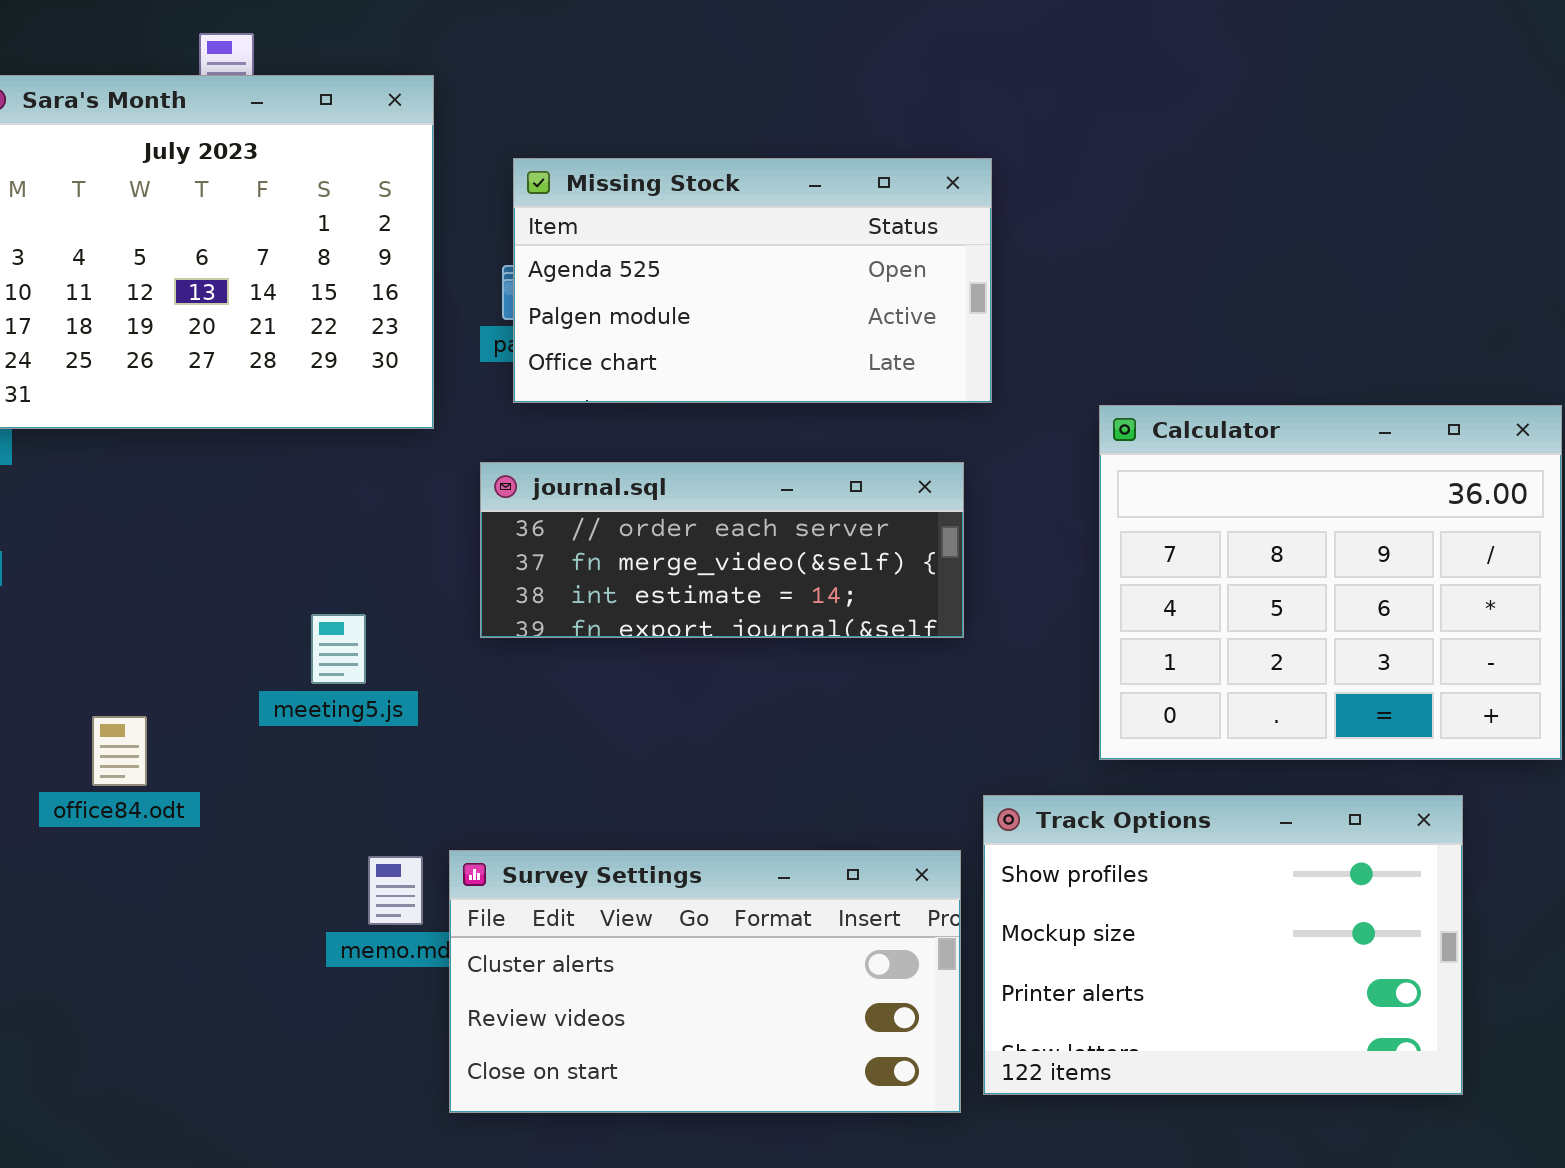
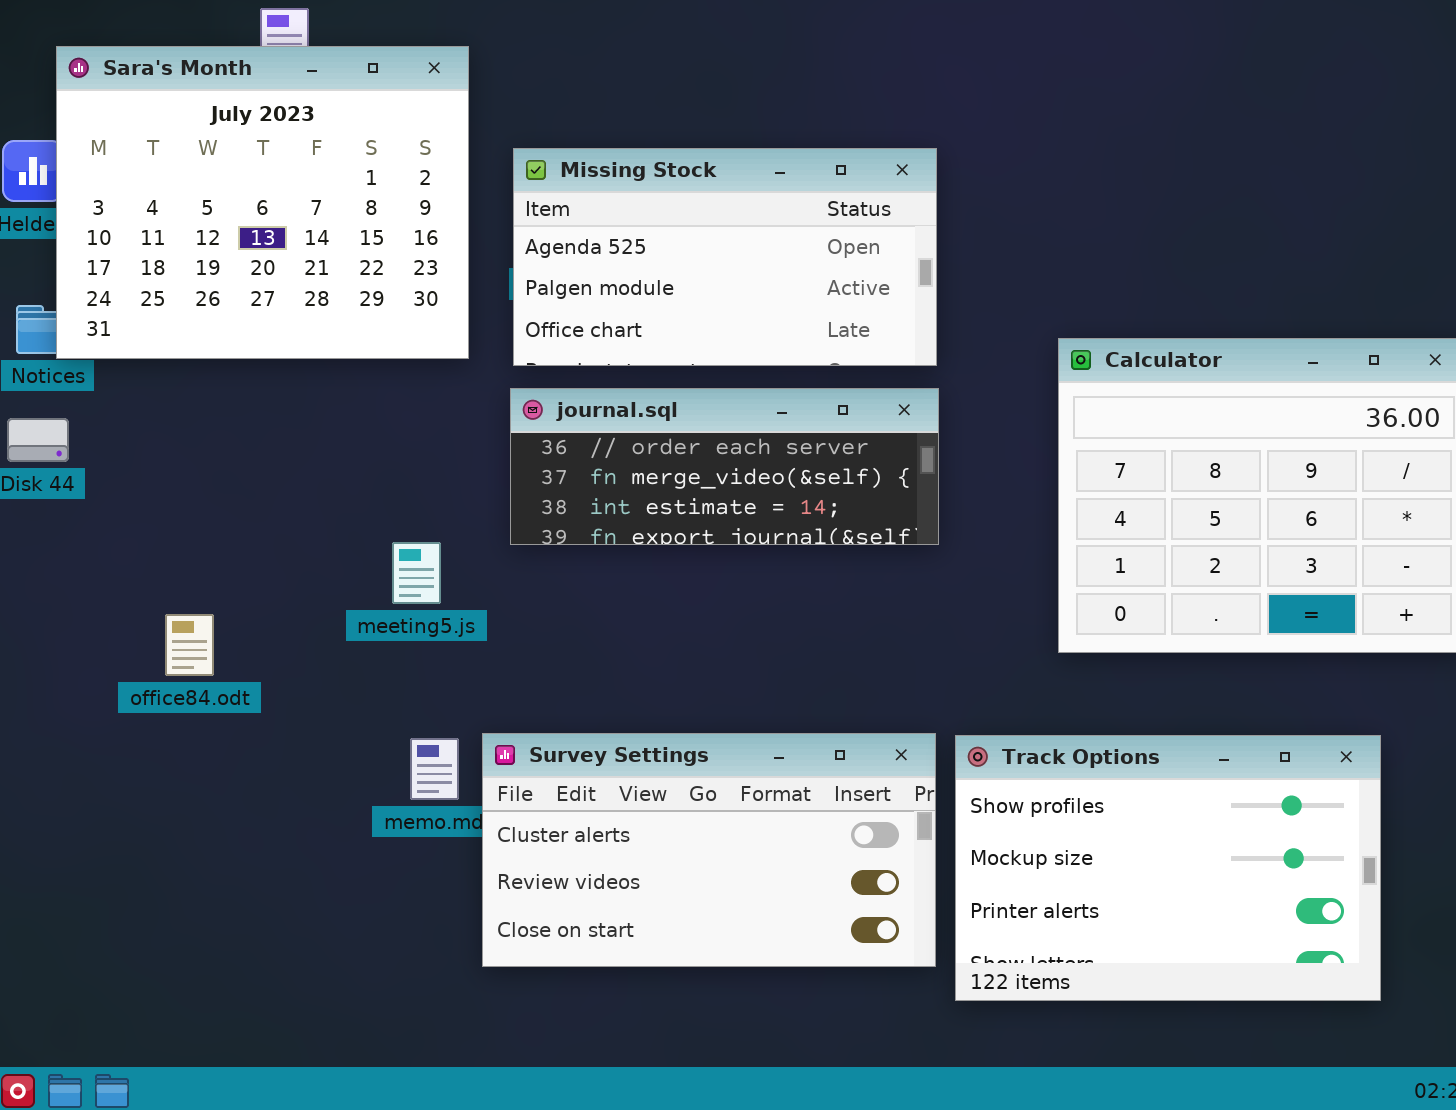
Missing Stock: [513,158,992,403] -> [513,148,937,366], moved
meeting5.js: [311,614,366,684] -> [392,542,441,604], moved
Track Options: [983,795,1463,1095] -> [955,735,1381,1001], moved

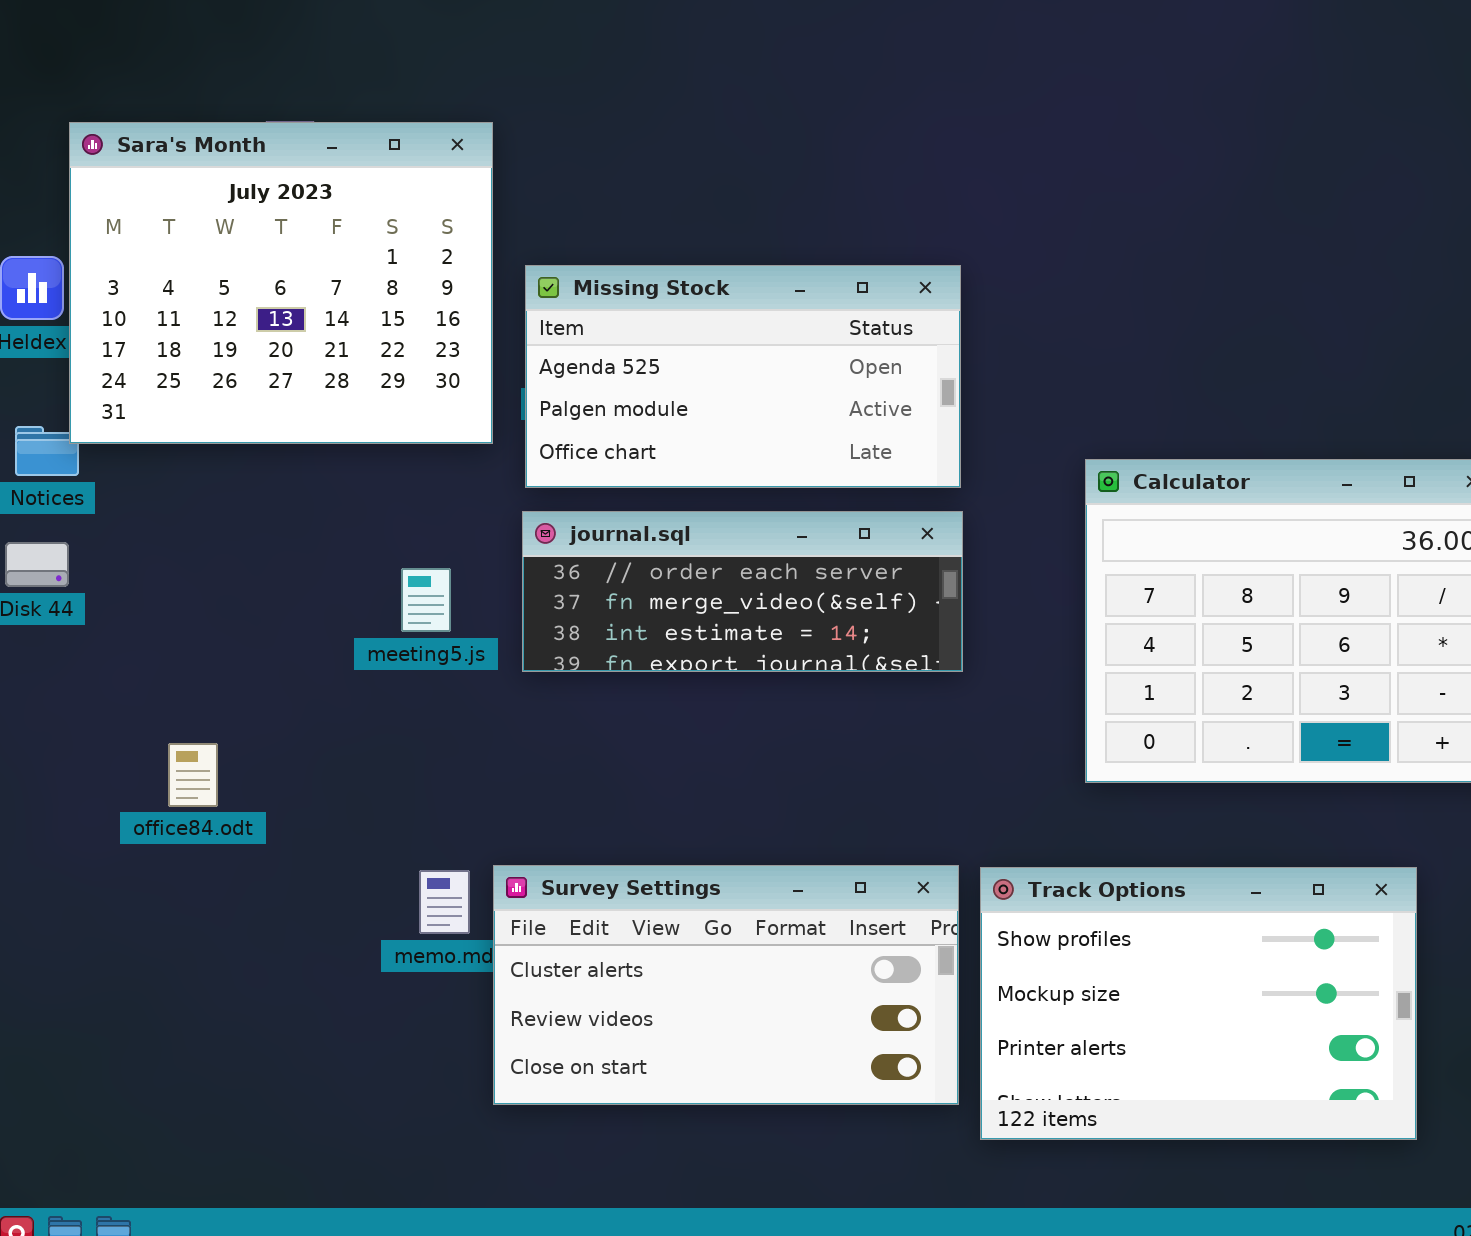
Sara's Month: [56,46,469,359] -> [69,122,493,444], moved
meeting5.js: [392,542,441,604] -> [401,568,451,632], moved

